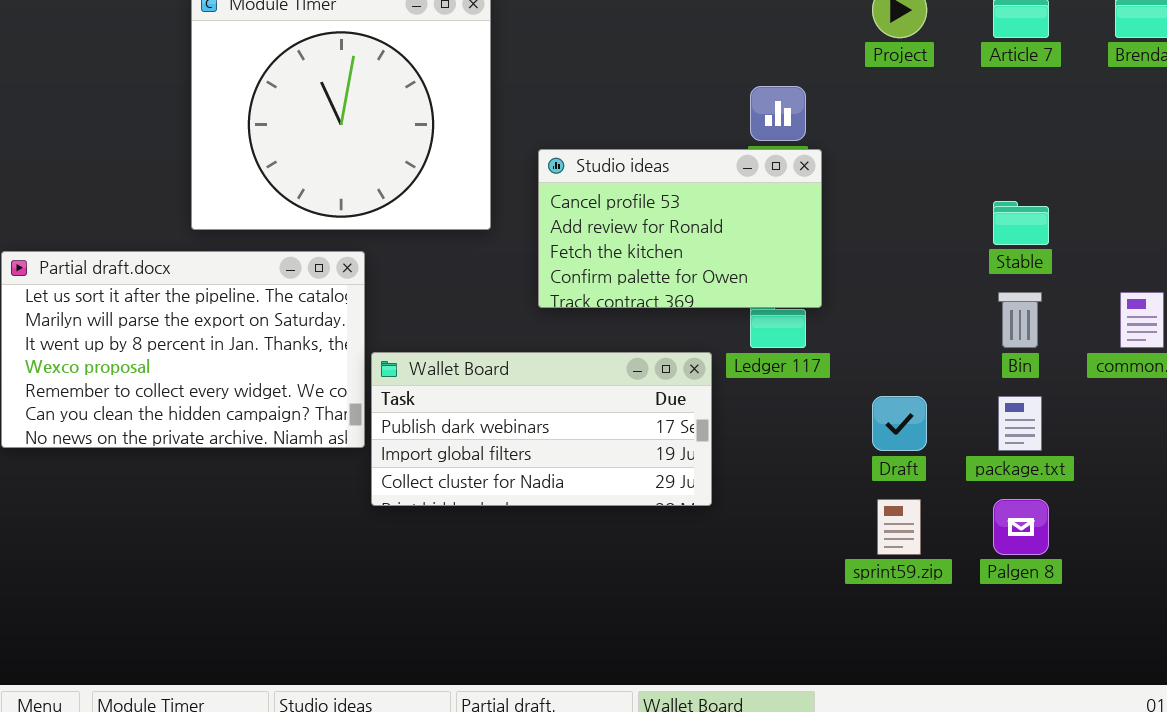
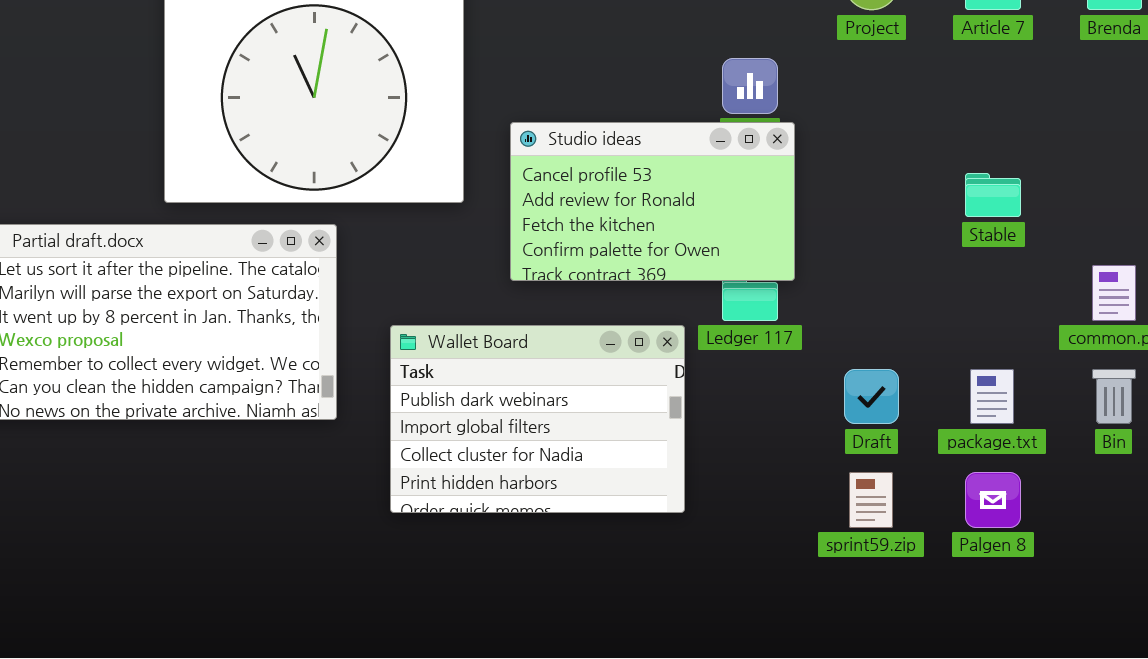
Bin: [998,292,1042,348] -> [1092,369,1136,424], moved
Wallet Board: [371,352,712,506] -> [390,325,685,513], resized

